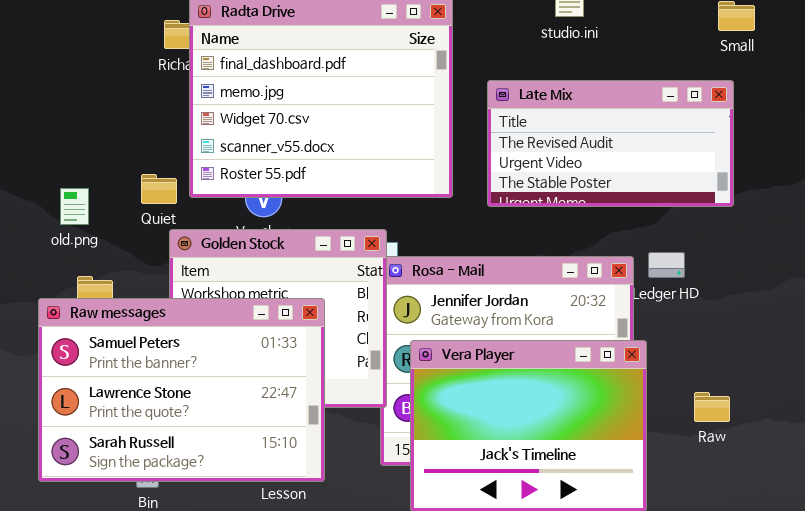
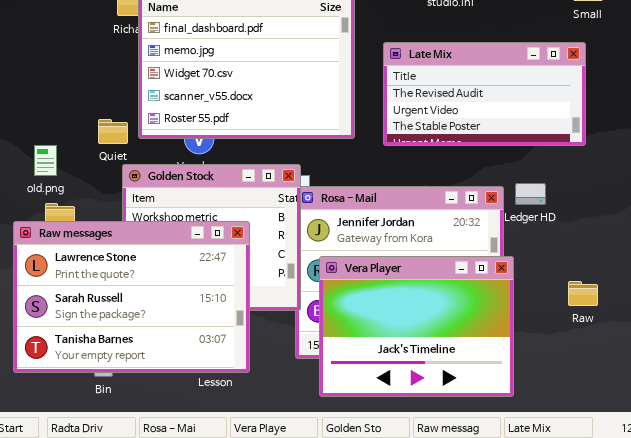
old.png: [60,188,89,225] -> [34,145,57,176], moved
Raw messages: [38,298,325,482] -> [13,221,250,373], scrolled down 1 row
Raw: [694,392,730,422] -> [568,281,598,306], moved

